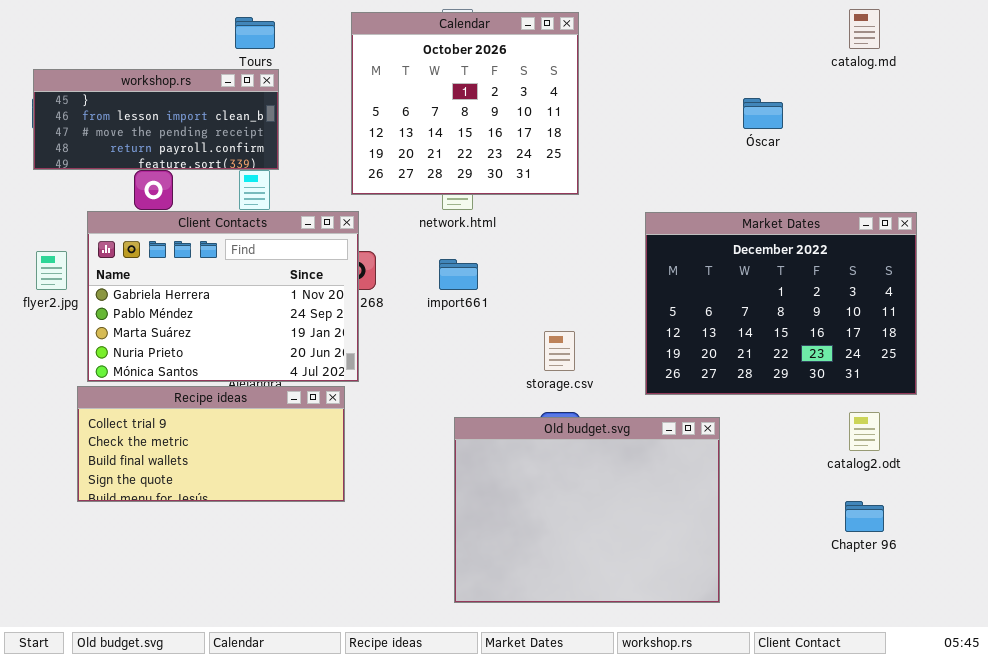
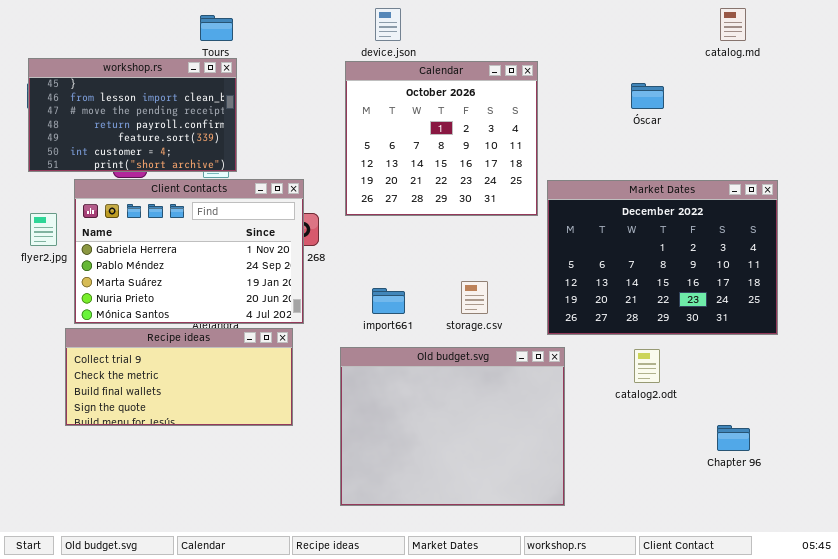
Calendar: [351,12,579,195] -> [345,61,538,216], moved
workshop.rs: [33,69,279,170] -> [28,58,237,172], resized
import661: [439,259,478,290] -> [372,288,405,314], moved
catalog2.odt: [849,412,880,451] -> [634,349,660,383], moved
Old budget.svg: [454,417,720,603] -> [340,347,565,506], moved

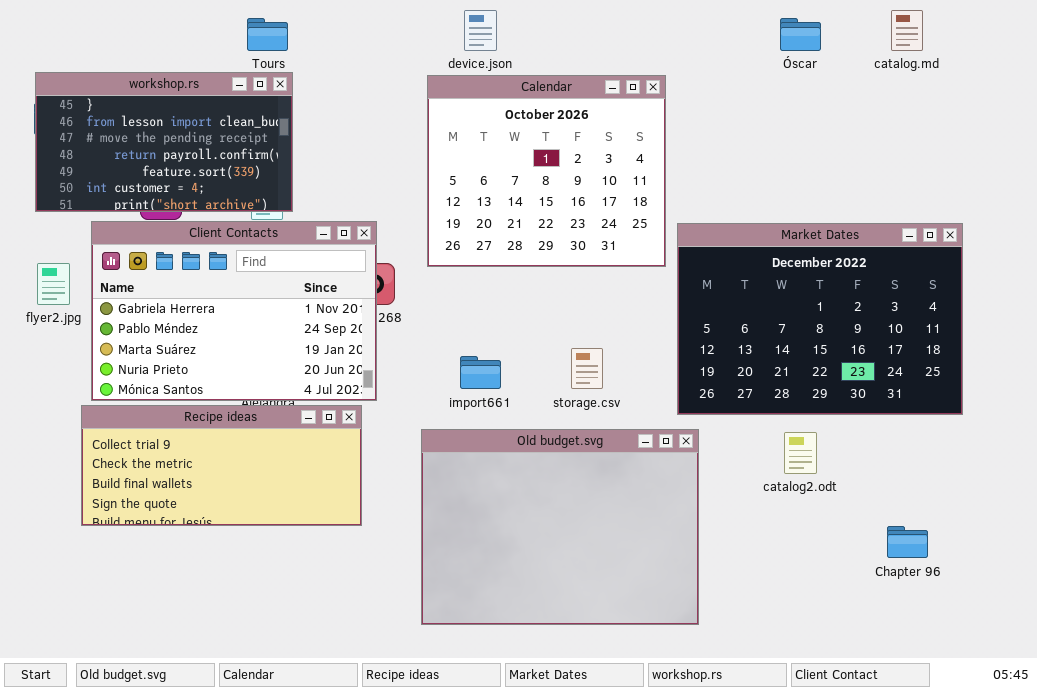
Óscar: [631,83,664,109] -> [780,18,821,51], moved

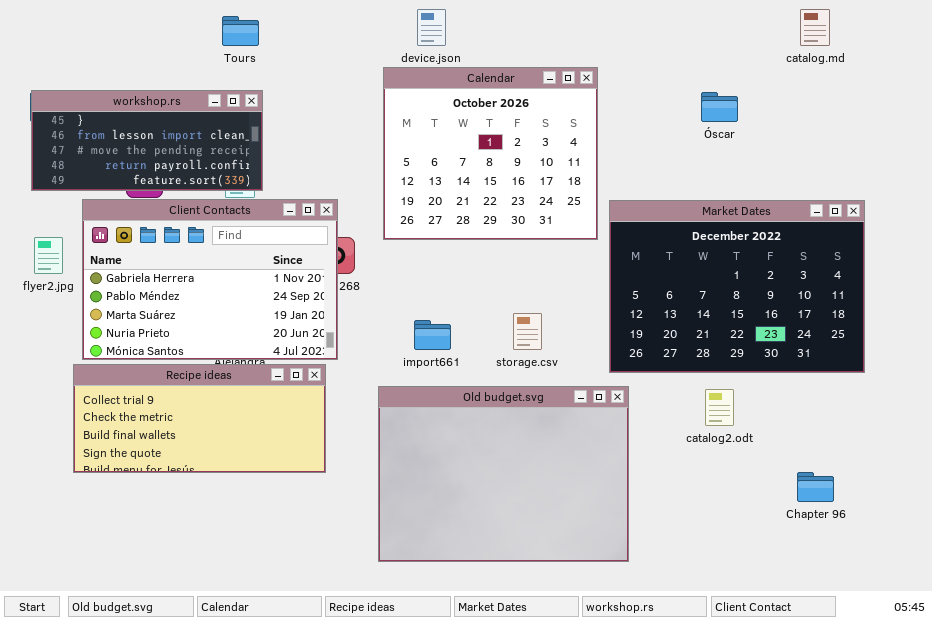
Óscar: [780,18,821,51] -> [701,92,738,122], moved
workshop.rs: [35,72,293,212] -> [31,90,263,191], resized

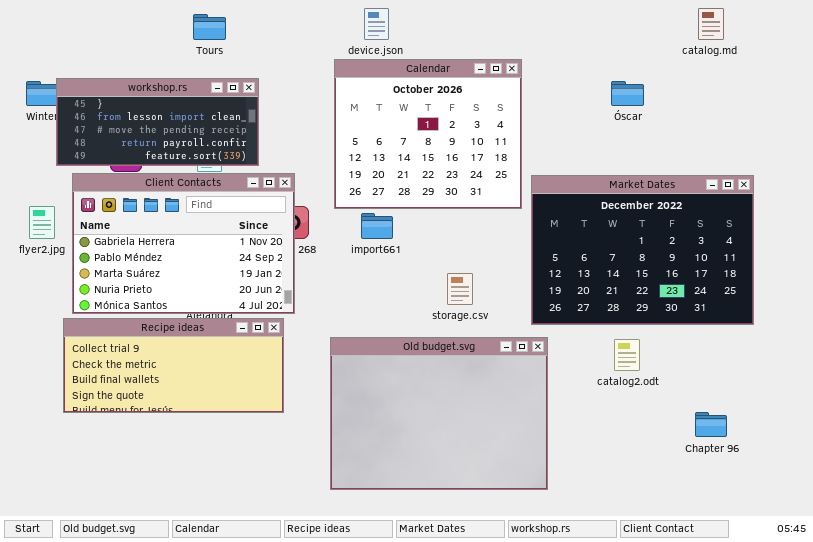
workshop.rs: [31,90,263,191] -> [56,78,259,166], moved
import661: [414,320,451,350] -> [361,213,393,239], moved

